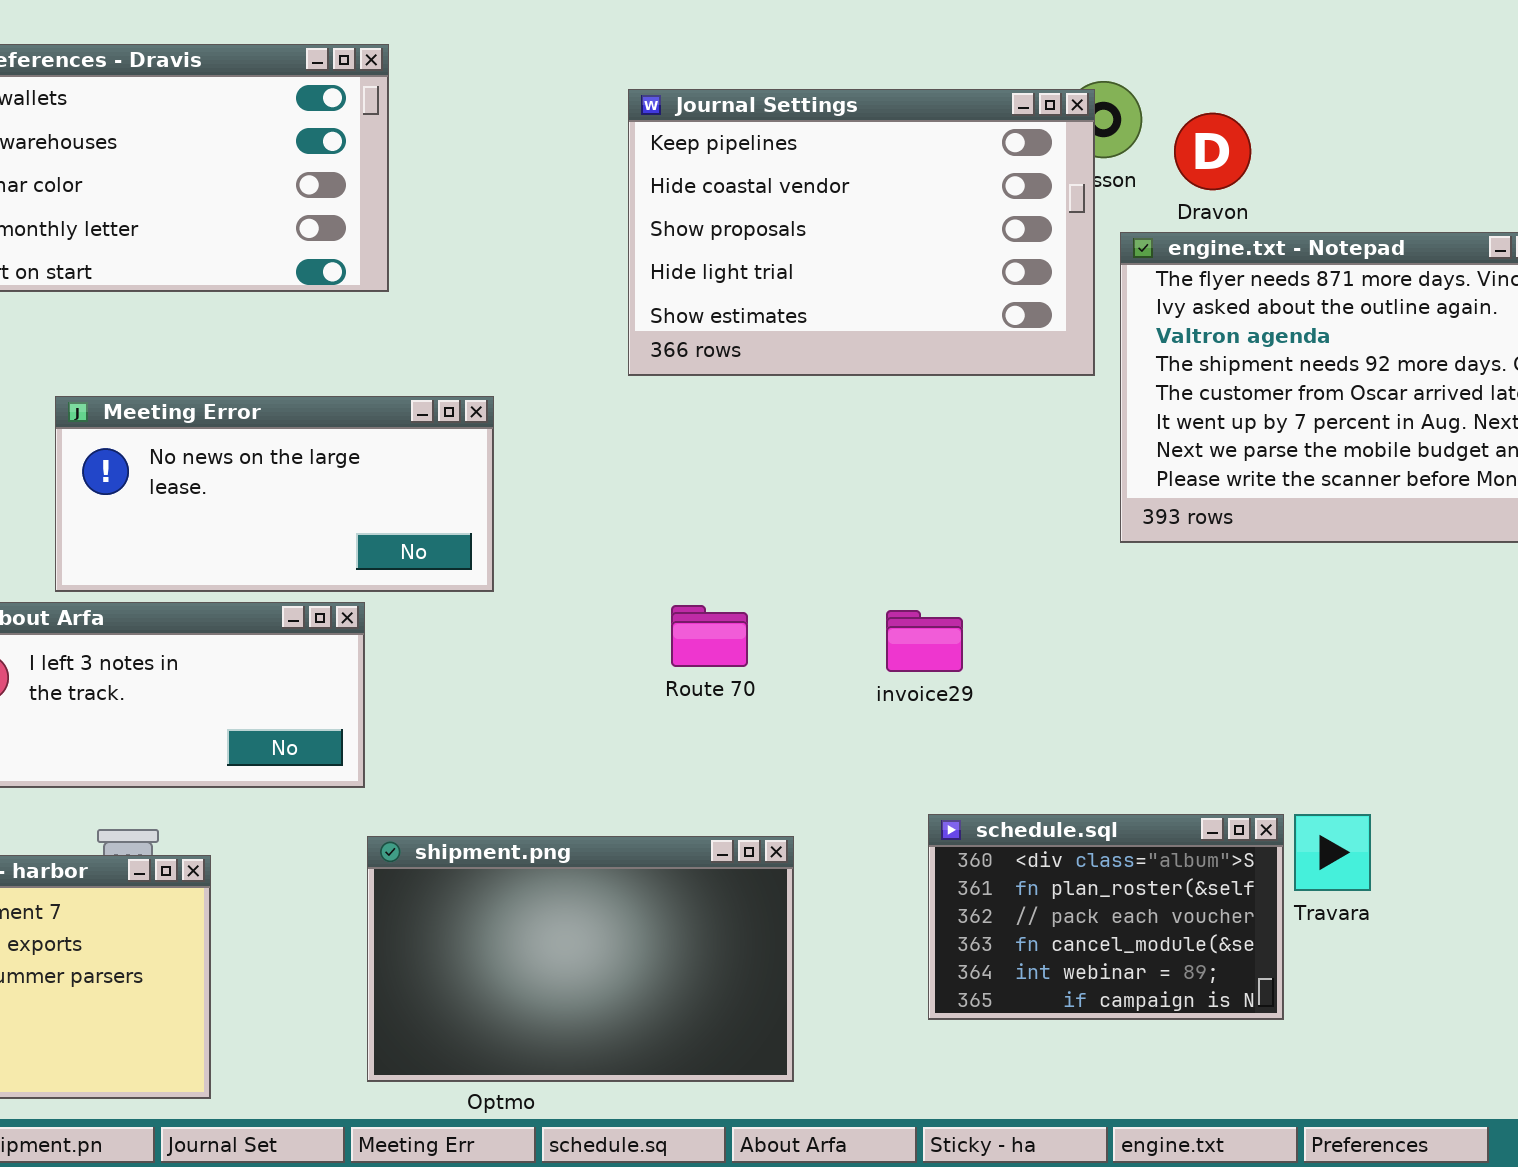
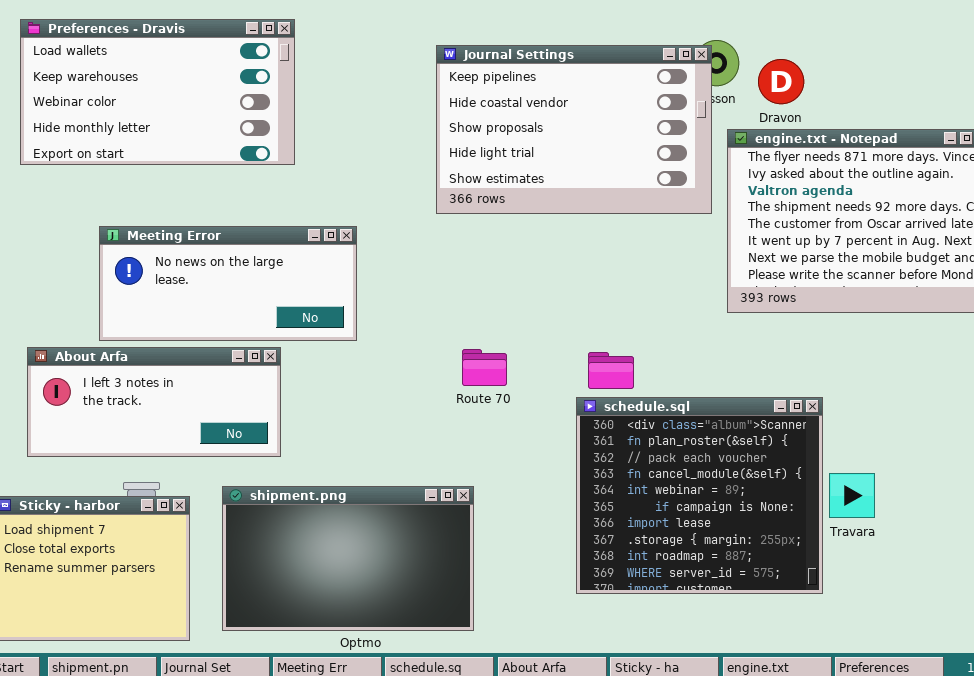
schedule.sql: [928,814,1284,1020] -> [576,397,823,594], resized
shipment.png: [367,836,794,1082] -> [222,486,474,631], moved

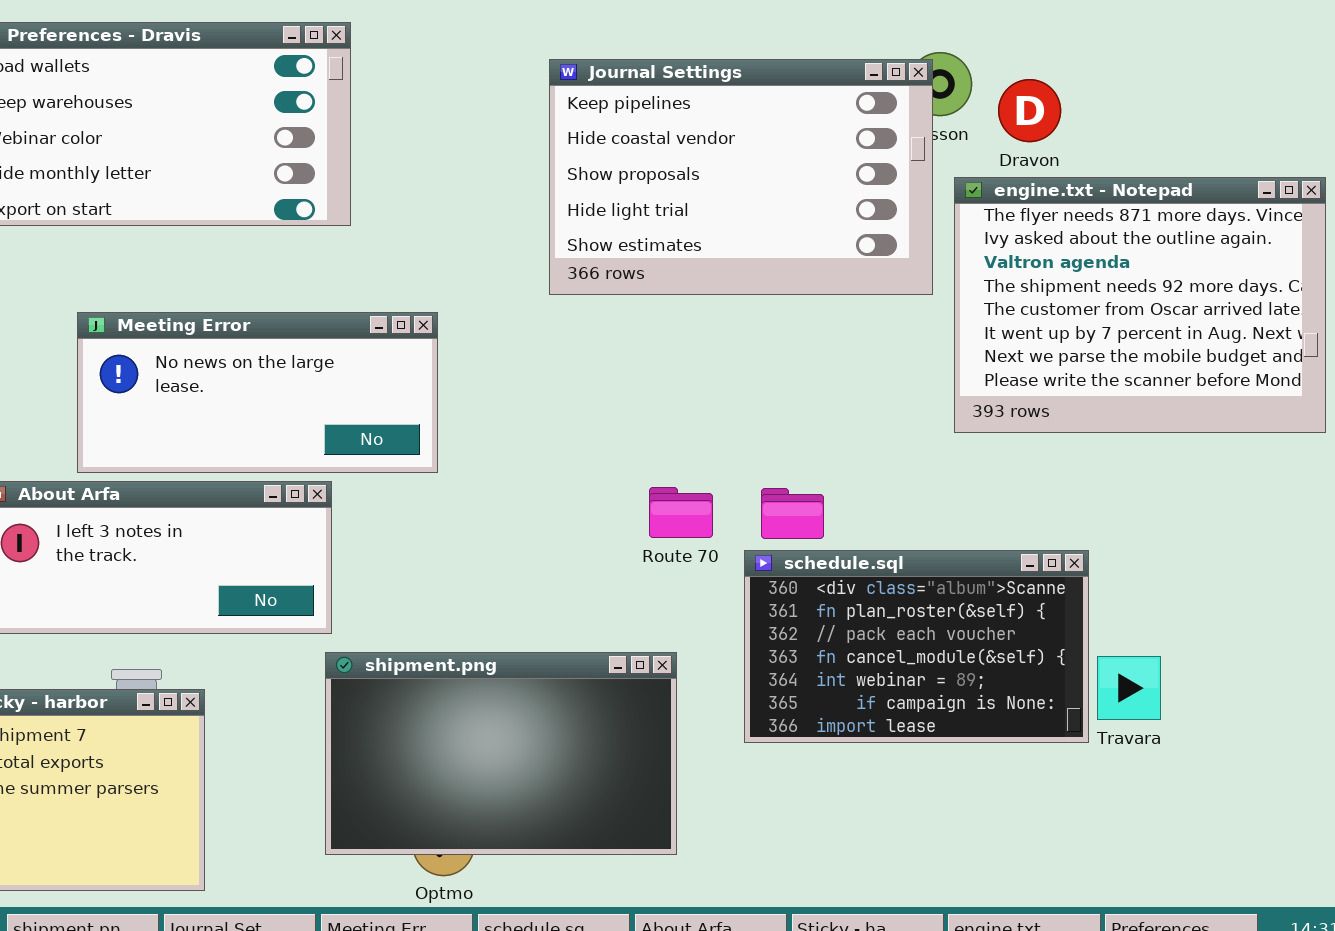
Route 70: [462,349,507,386] -> [649,487,713,538], moved
schedule.sql: [576,397,823,594] -> [744,550,1089,743], resized
shipment.png: [222,486,474,631] -> [325,652,677,855], moved

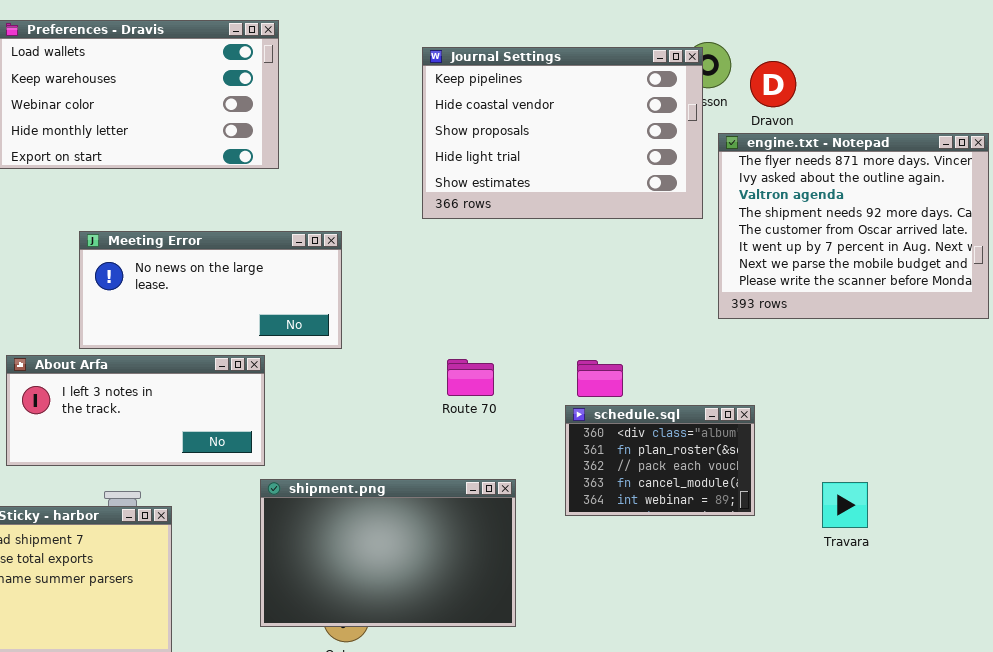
Route 70: [649,487,713,538] -> [447,359,494,396], moved
schedule.sql: [744,550,1089,743] -> [565,405,755,516], resized

